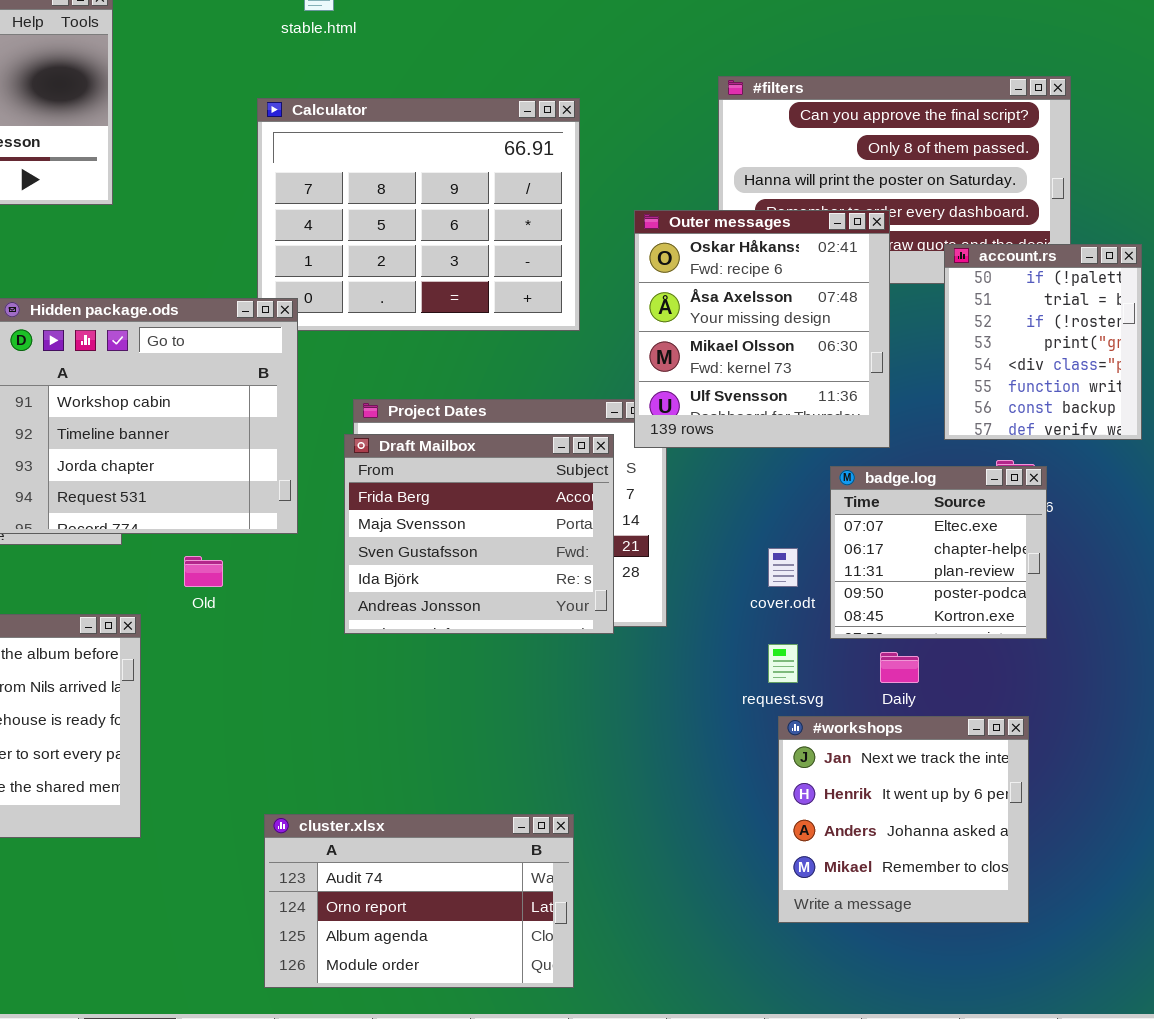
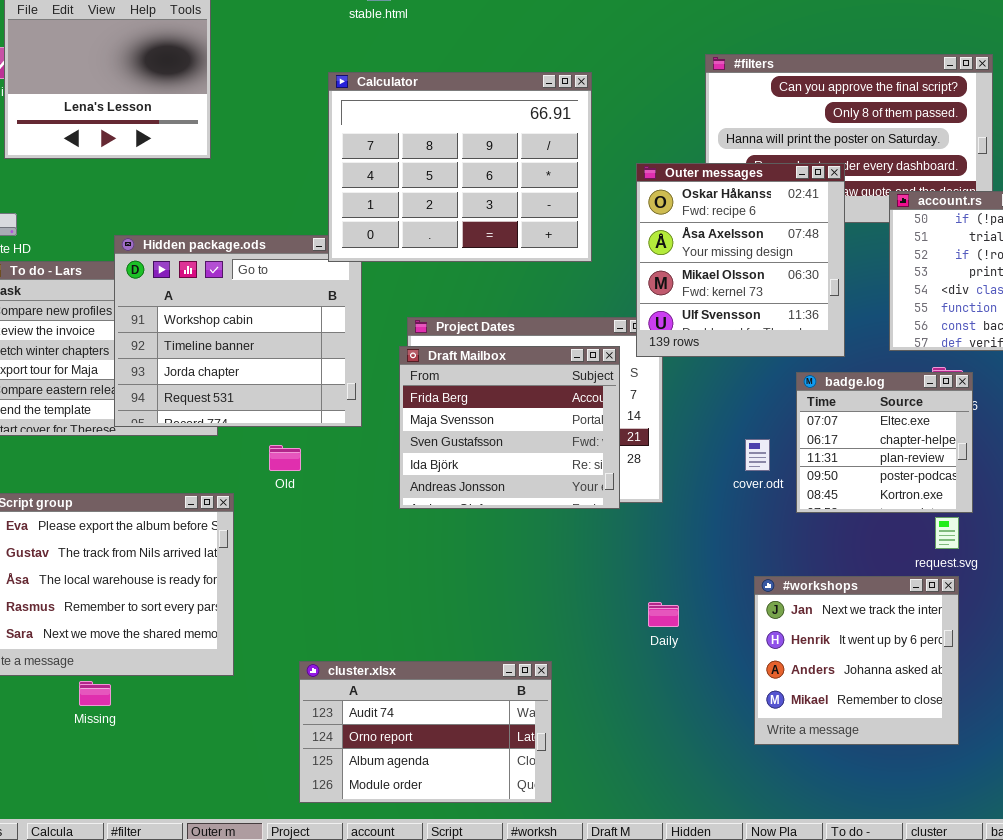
Calculator: [257,98,580,331] -> [328,72,592,262], raised
request.svg: [768,644,798,683] -> [935,517,959,549], moved
Daily: [880,652,919,683] -> [648,602,679,627], moved
cluster.xlsx: [264,814,574,988] -> [299,661,552,803], moved

